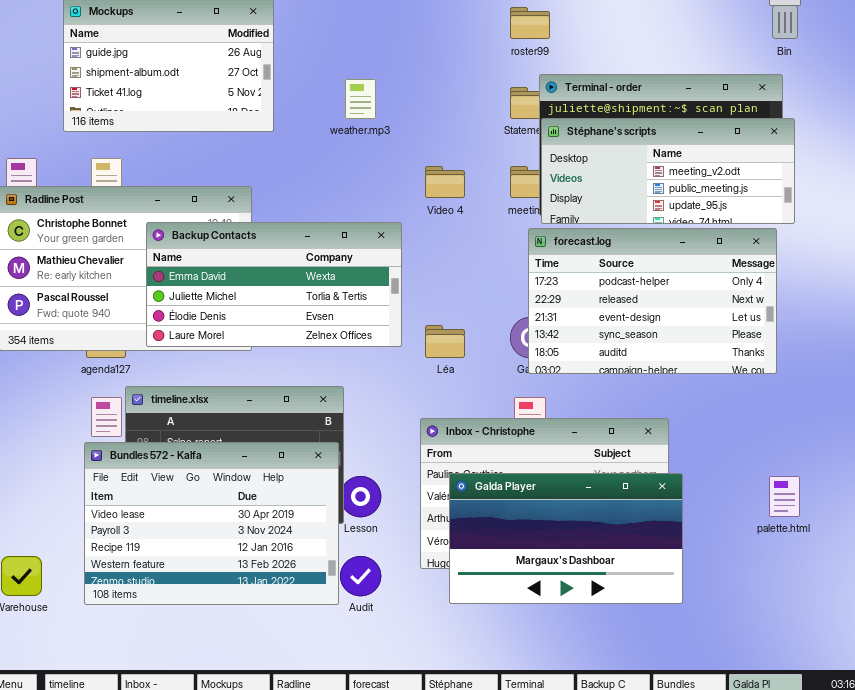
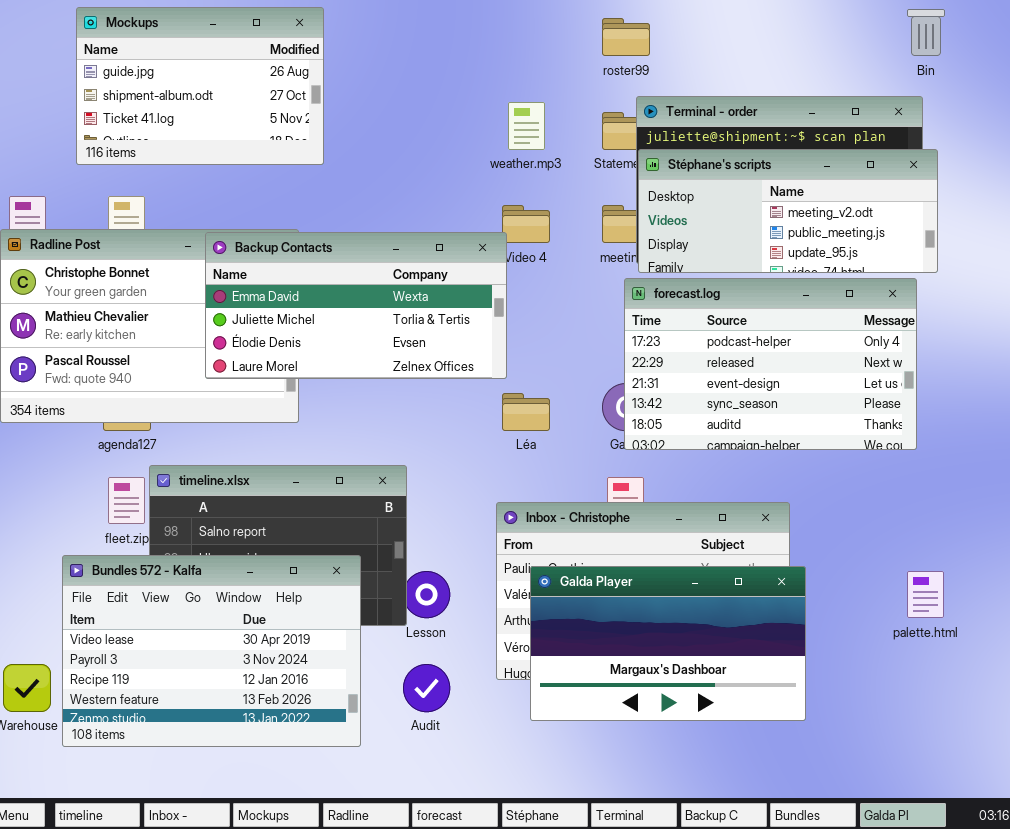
weather.mp3: [345,79,376,119] -> [508,102,545,150], moved
Backup Contacts: [146,222,402,347] -> [205,232,507,379], moved
Bundles 572 - Kalfa: [84,442,339,605] -> [62,555,361,747], moved

